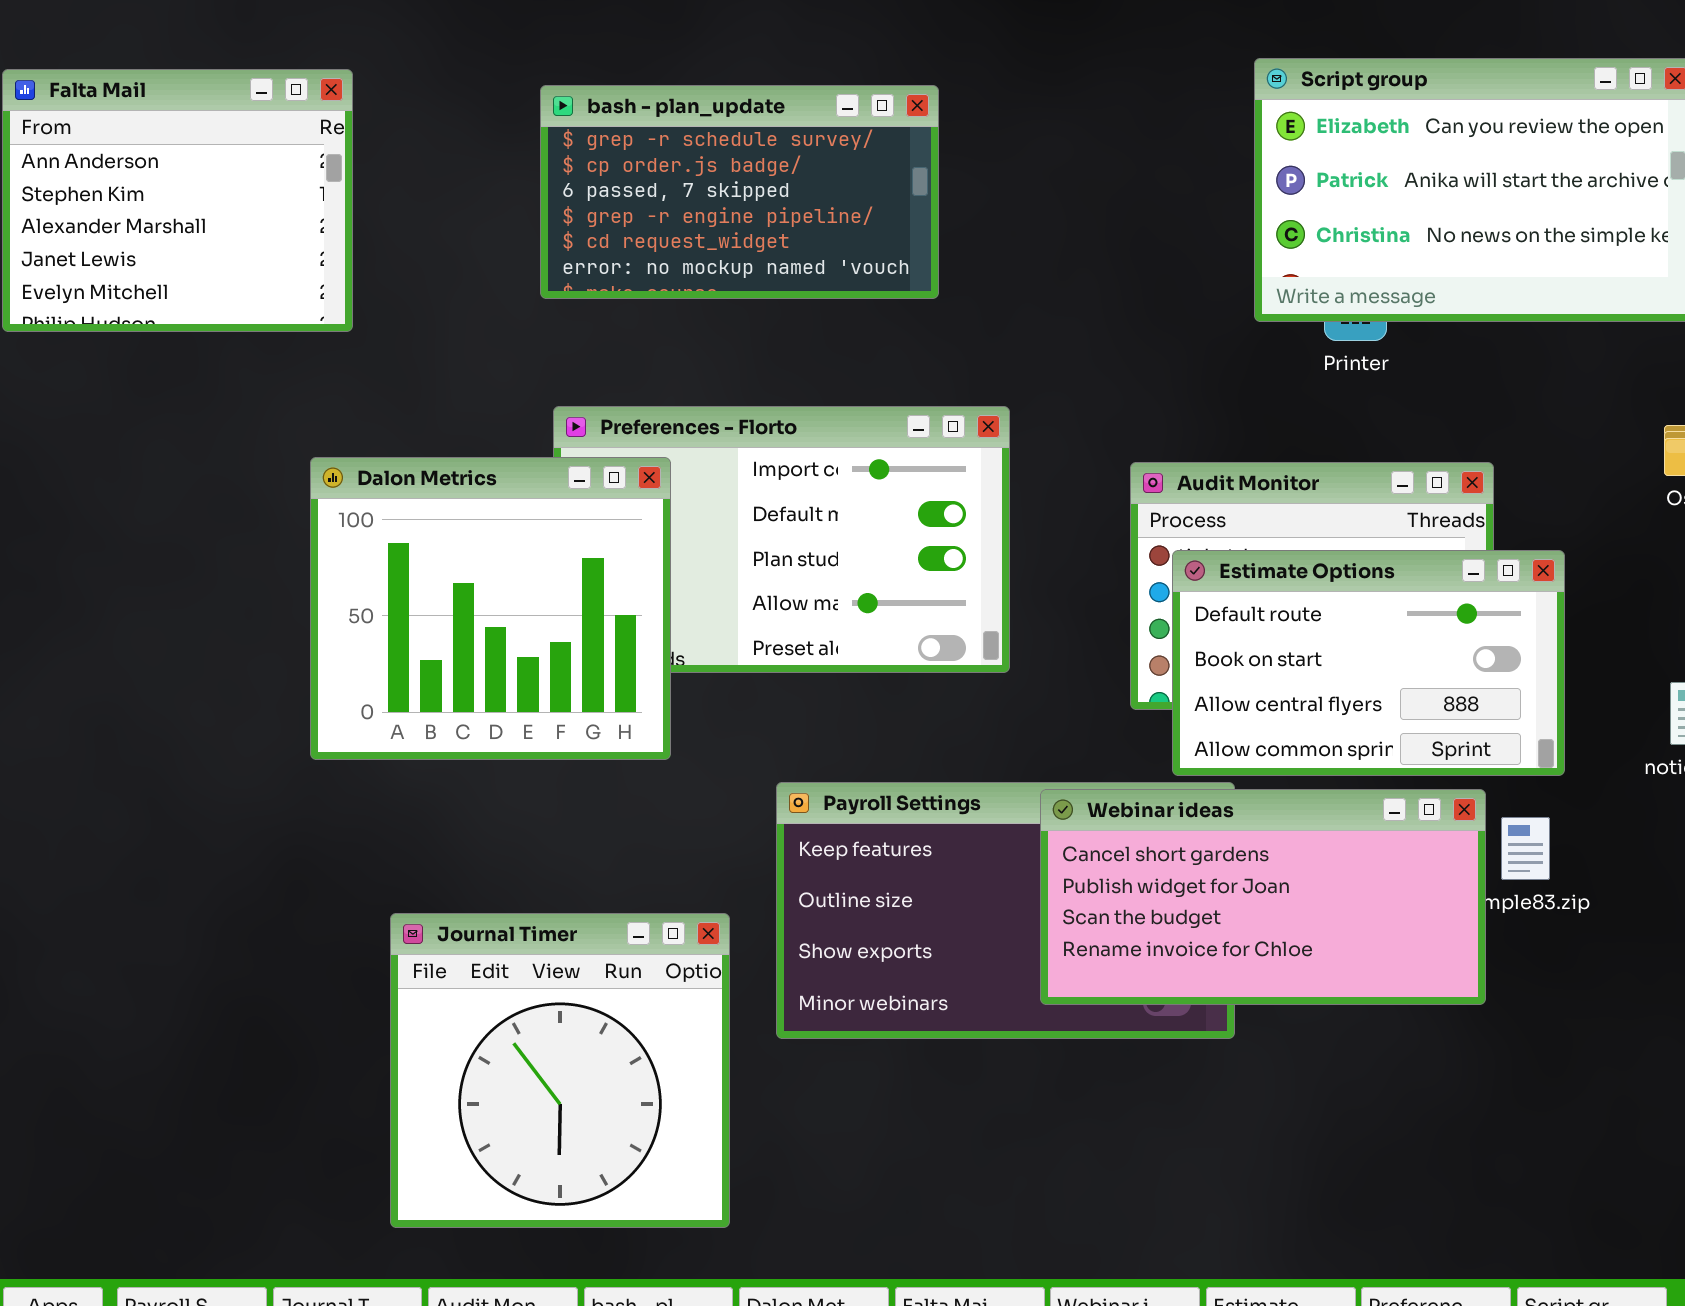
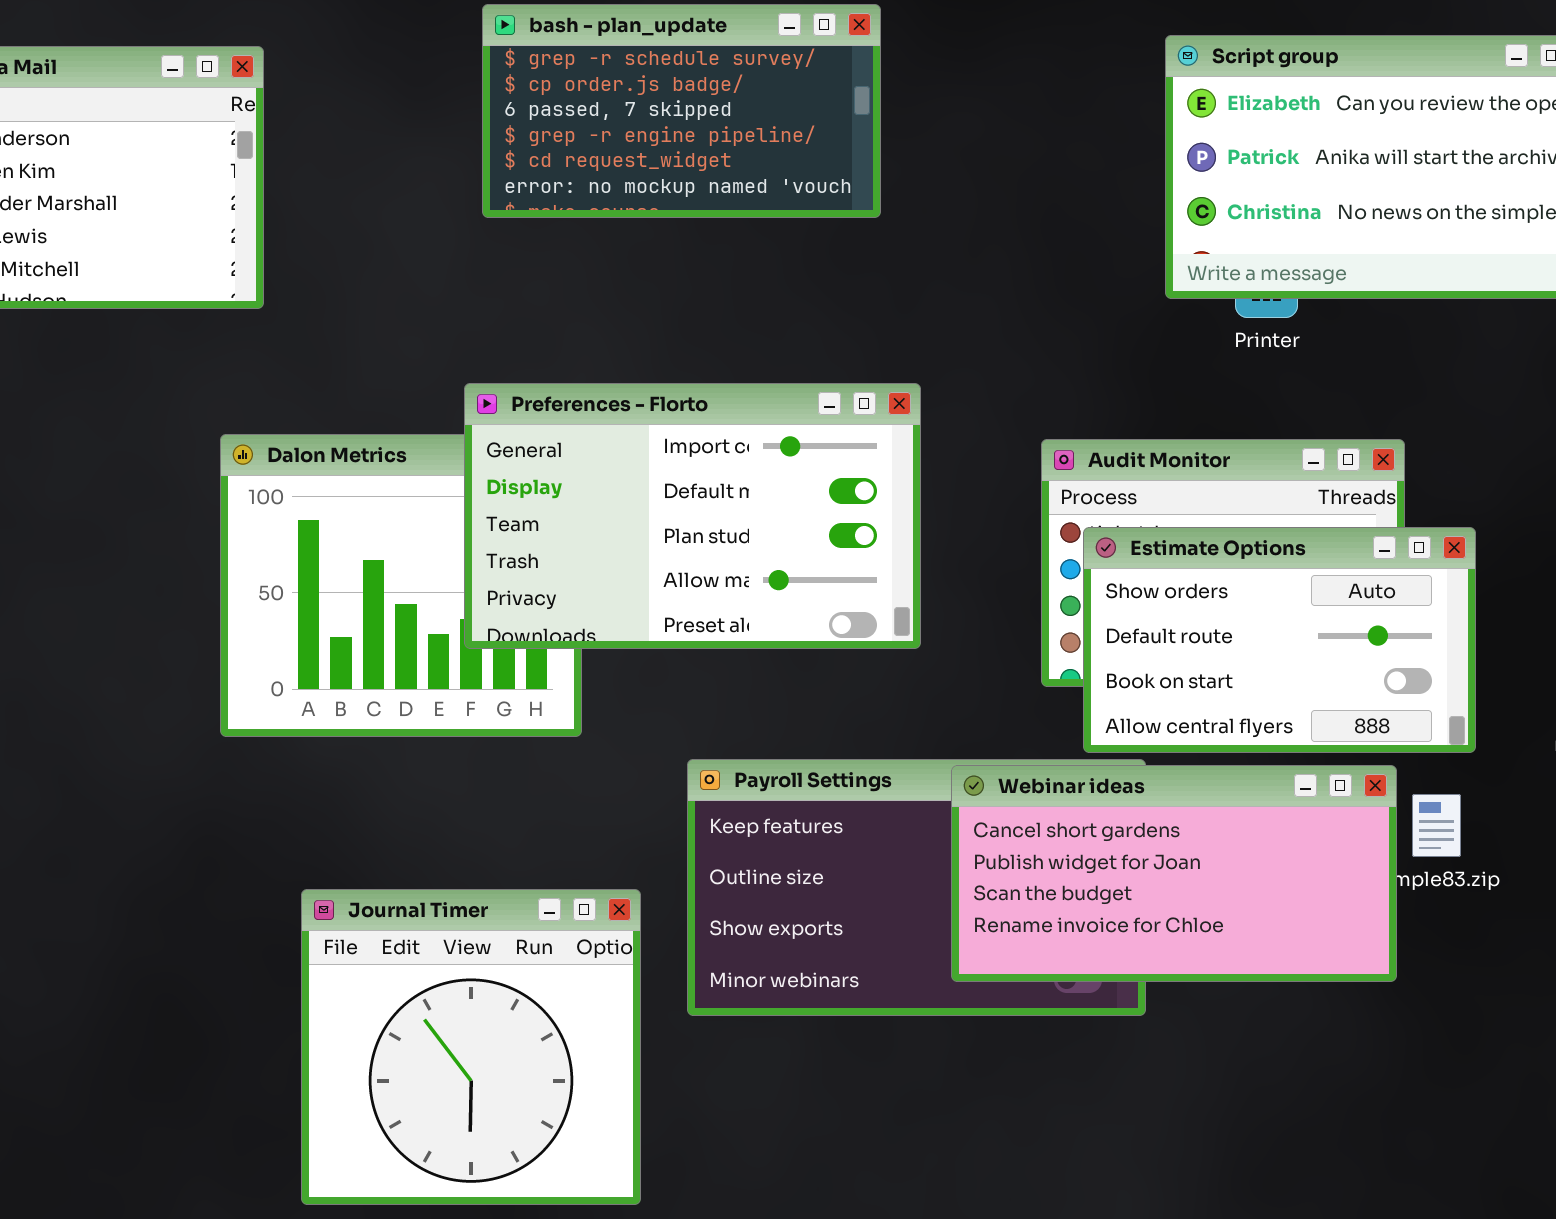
bash - plan_update: [540,85,939,299] -> [482,4,881,218], moved
Preferences - Florto: [553,406,1010,673] -> [464,383,921,649], raised
Estimate Options: [1172,550,1565,776] -> [1083,527,1476,753], scrolled up 1 row

